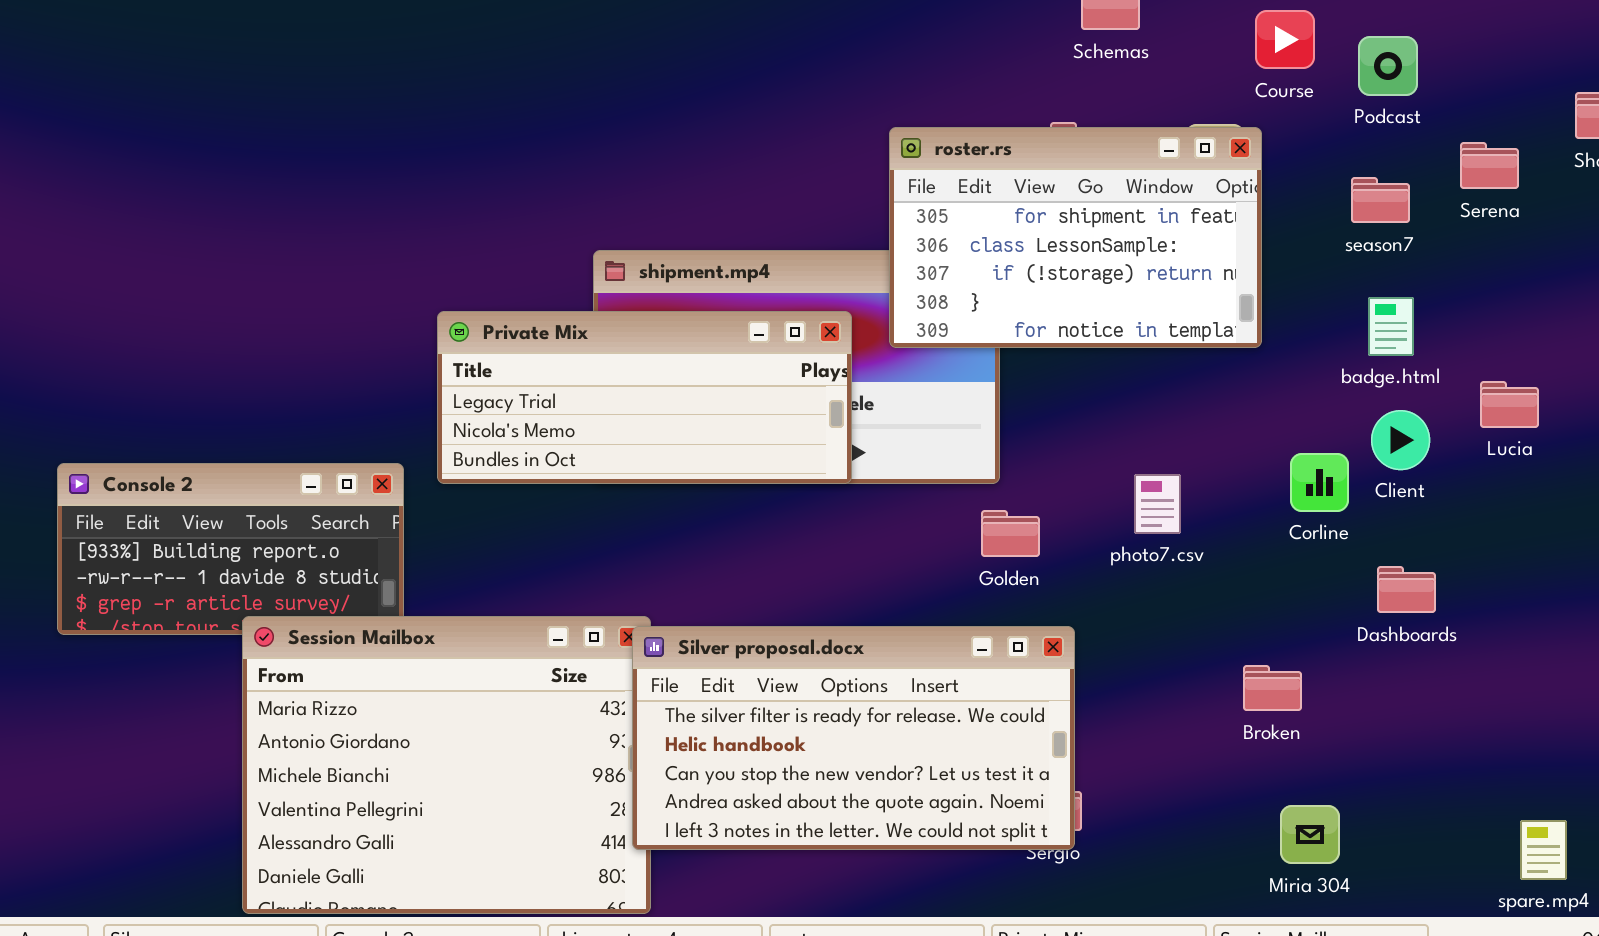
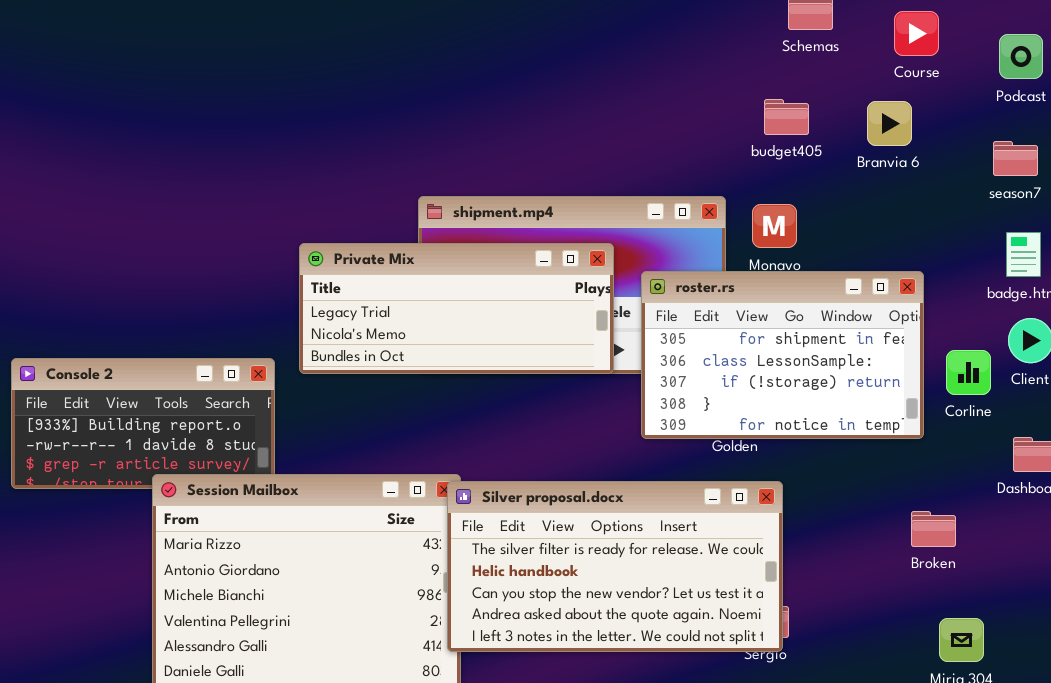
Course: [1255,10,1315,69] -> [894,11,939,56], moved
roster.rs: [889,127,1262,348] -> [641,271,924,439], moved

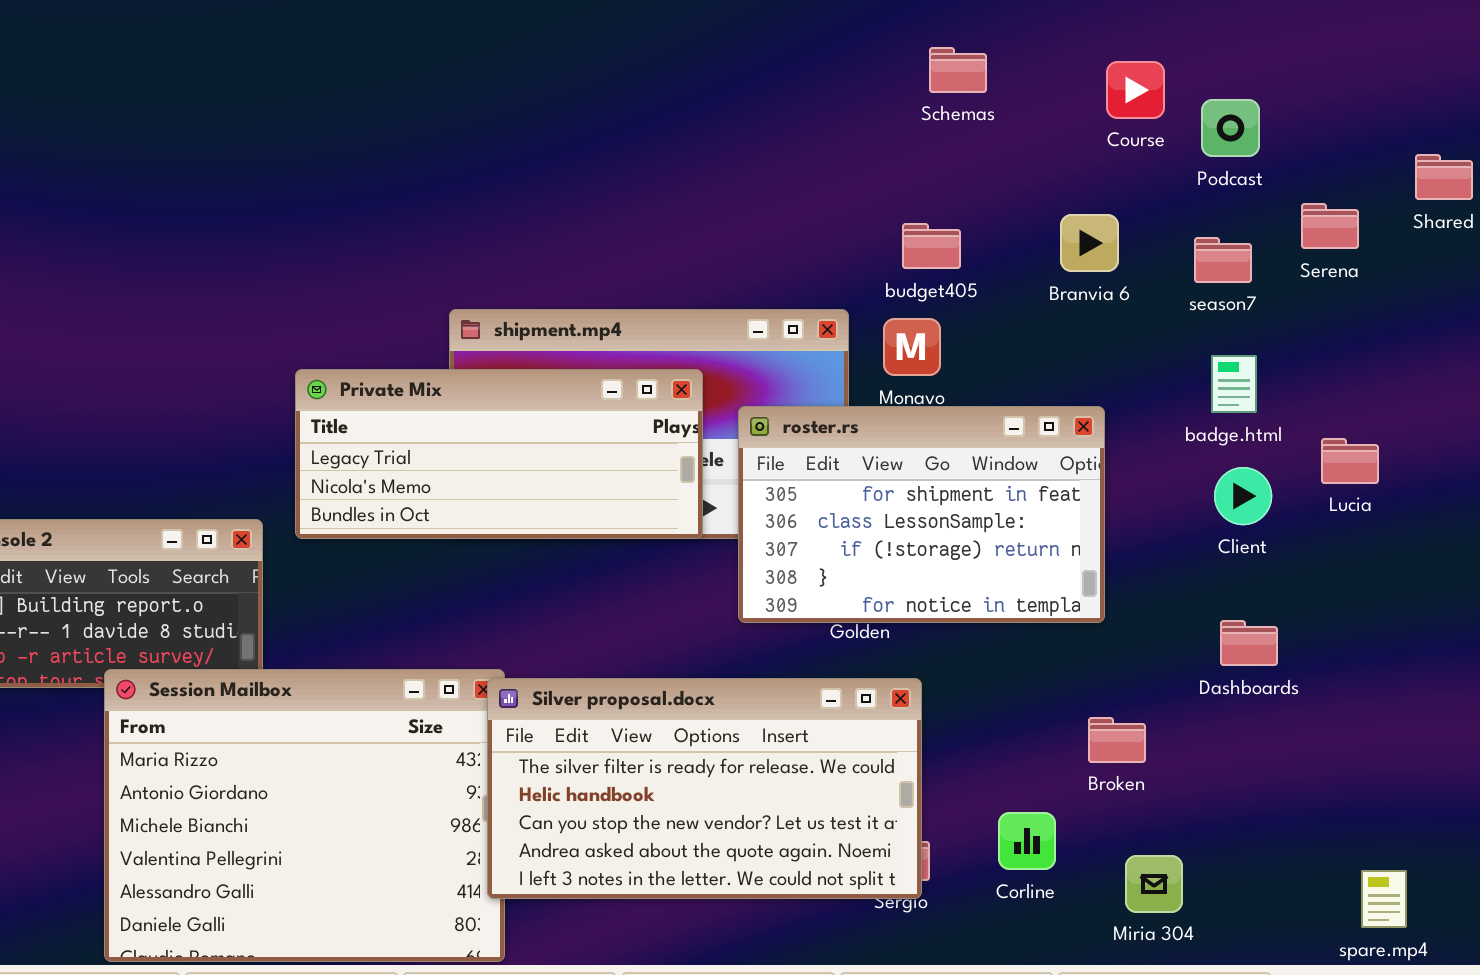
Course: [894,11,939,56] -> [1106,61,1165,119], moved
budget405: [764,99,809,135] -> [902,223,961,269], moved
Branvia 6: [867,101,912,146] -> [1060,214,1119,272], moved
Corline: [946,350,991,395] -> [998,812,1056,870], moved

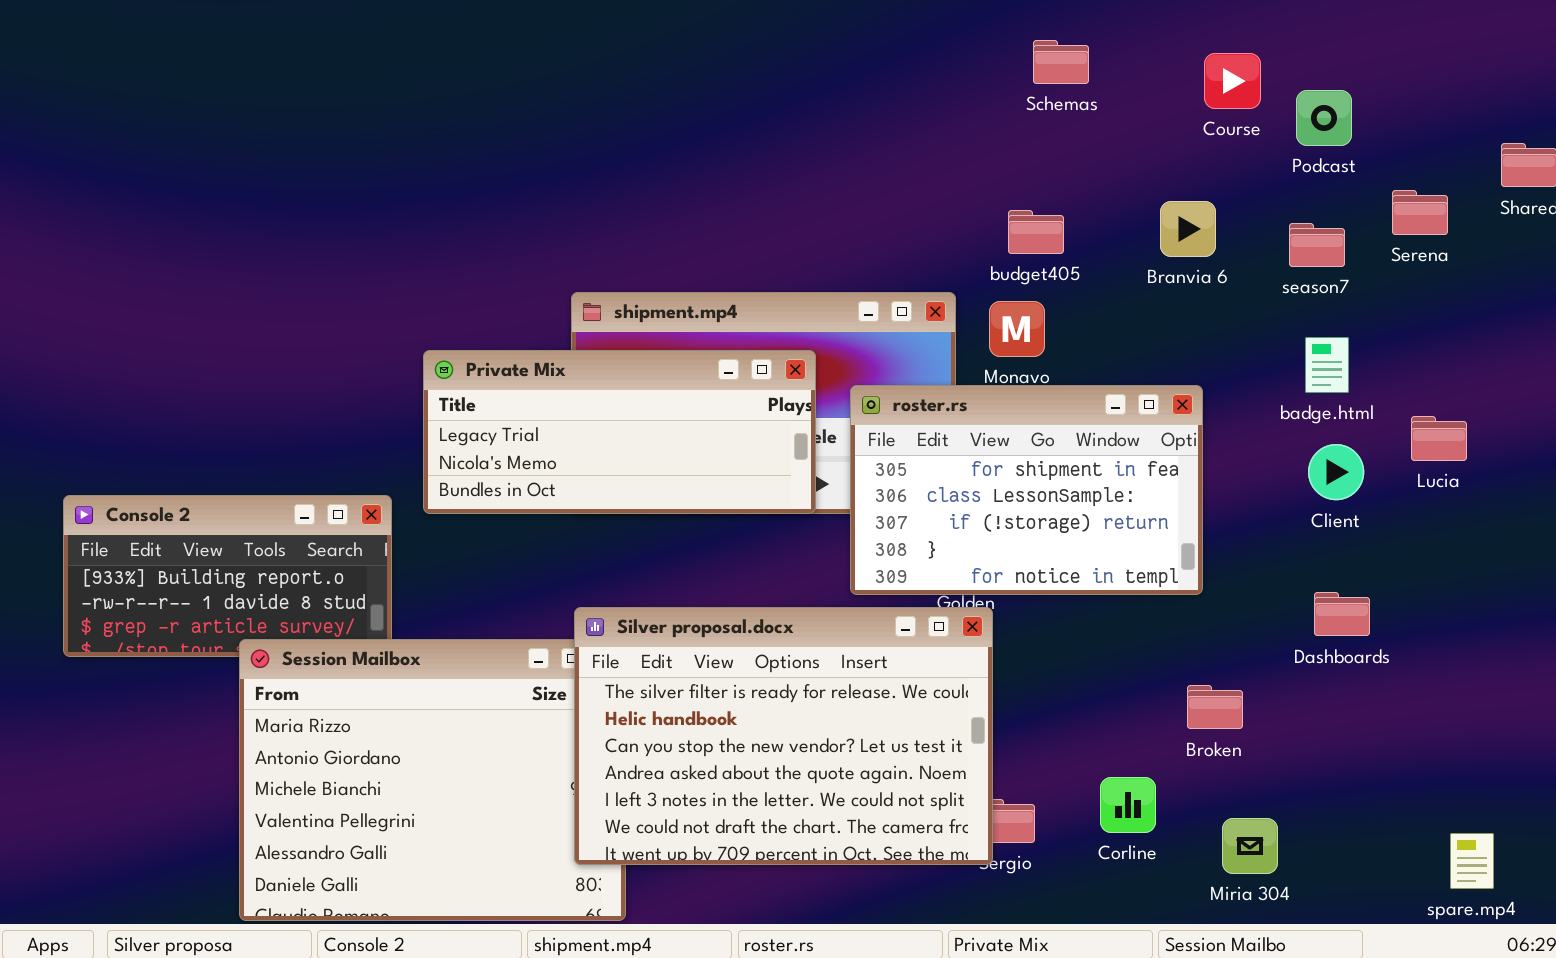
Silver proposal.docx: [487,678,922,899] -> [574,607,993,865], moved, resized

